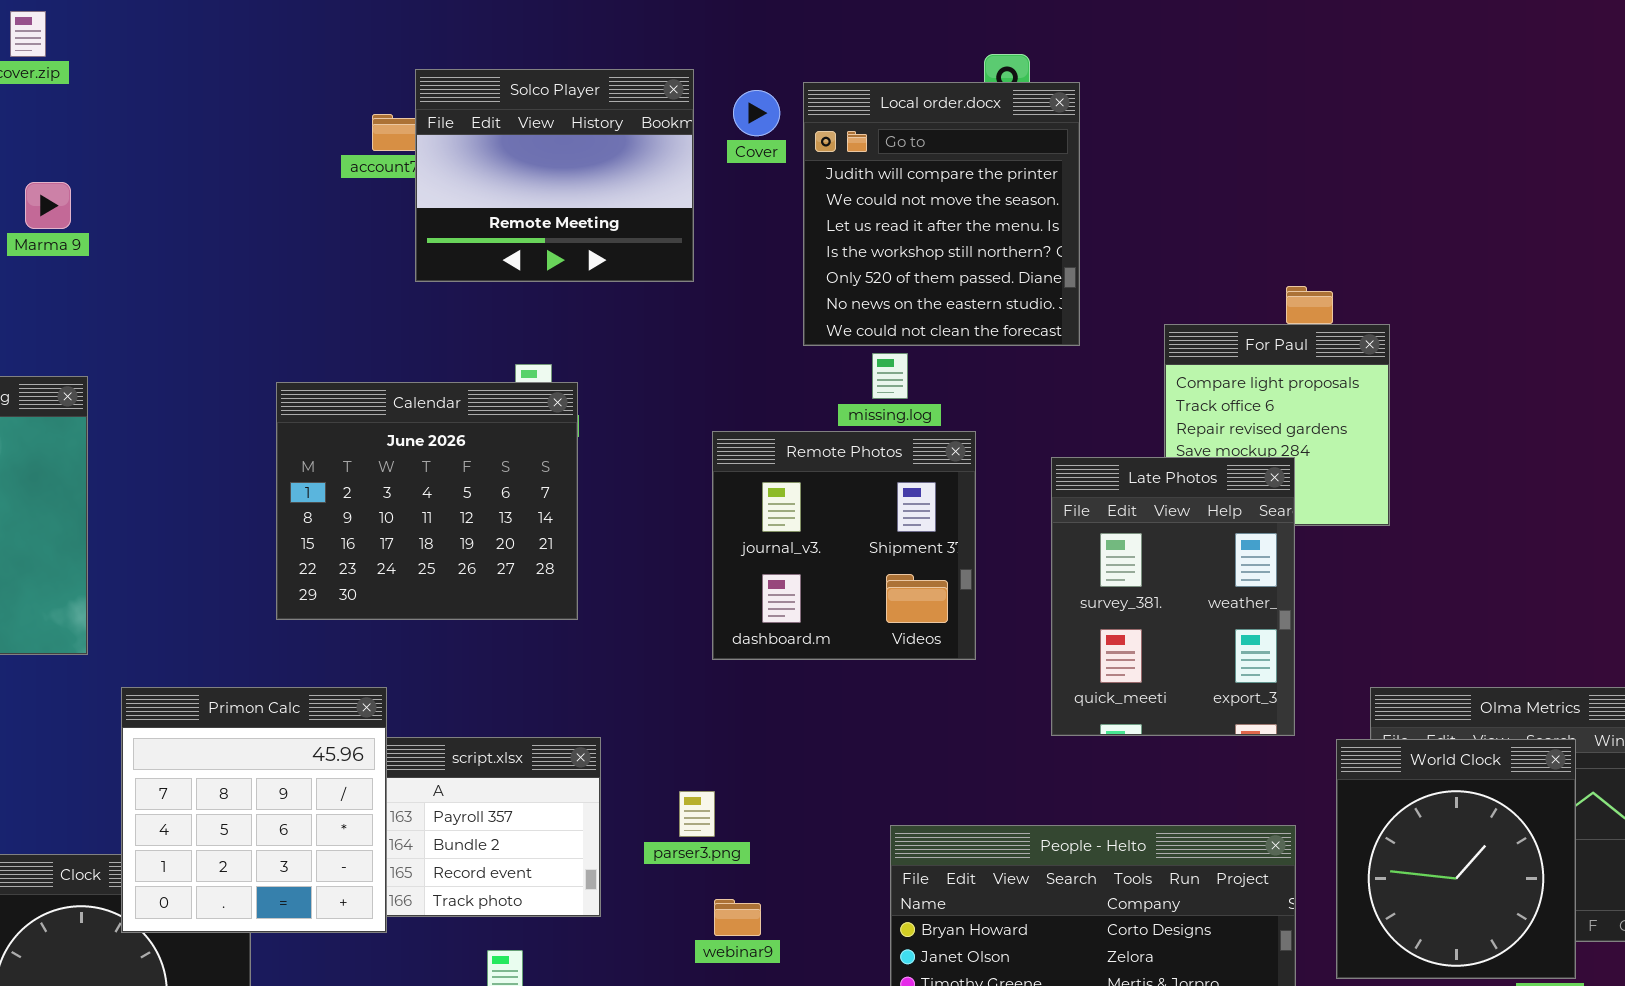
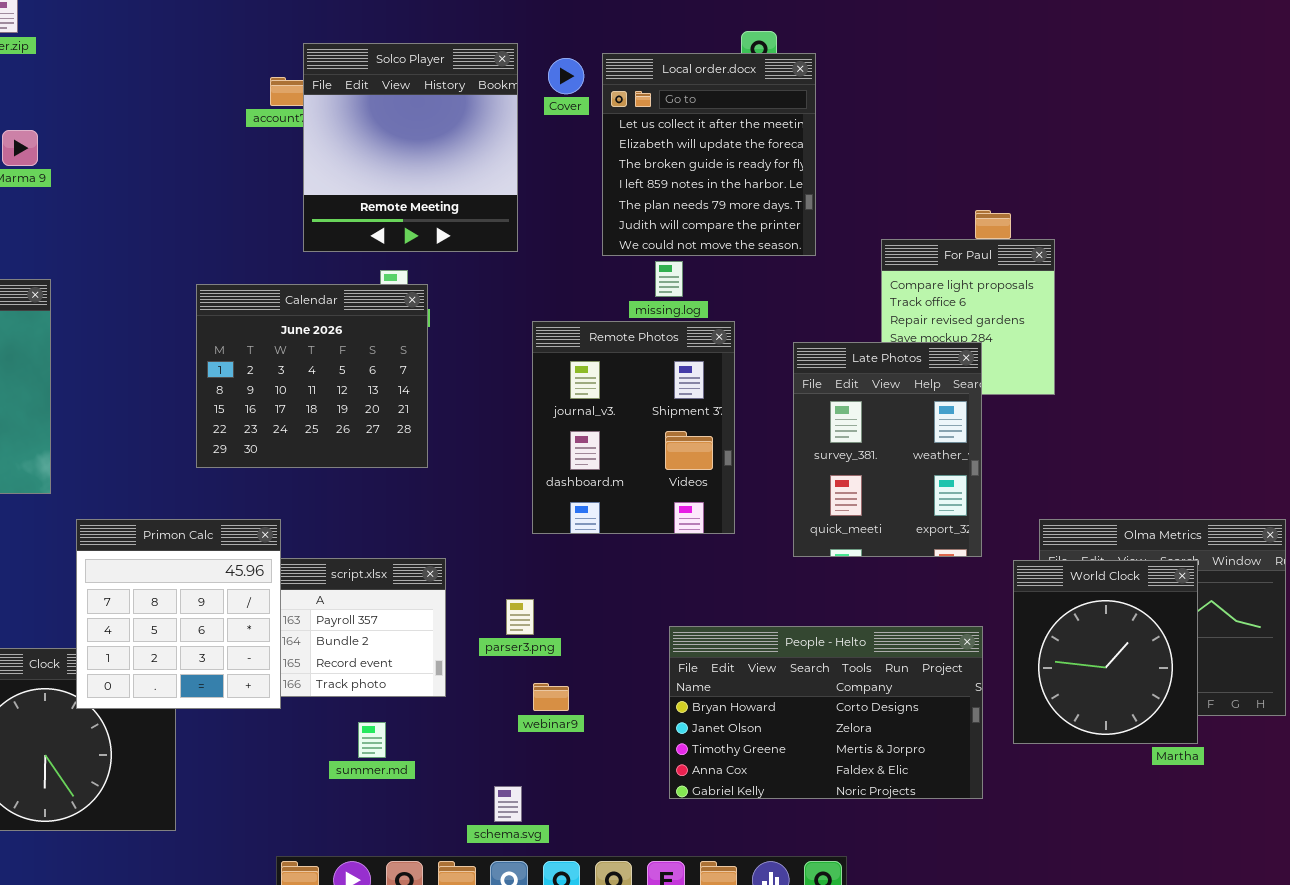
Solco Player: [415,69,694,282] -> [303,43,518,252], resized
Local order.docx: [803,82,1080,346] -> [602,53,816,256], scrolled up 5 rows
Remote Photos: [712,431,976,660] -> [532,321,735,534], resized

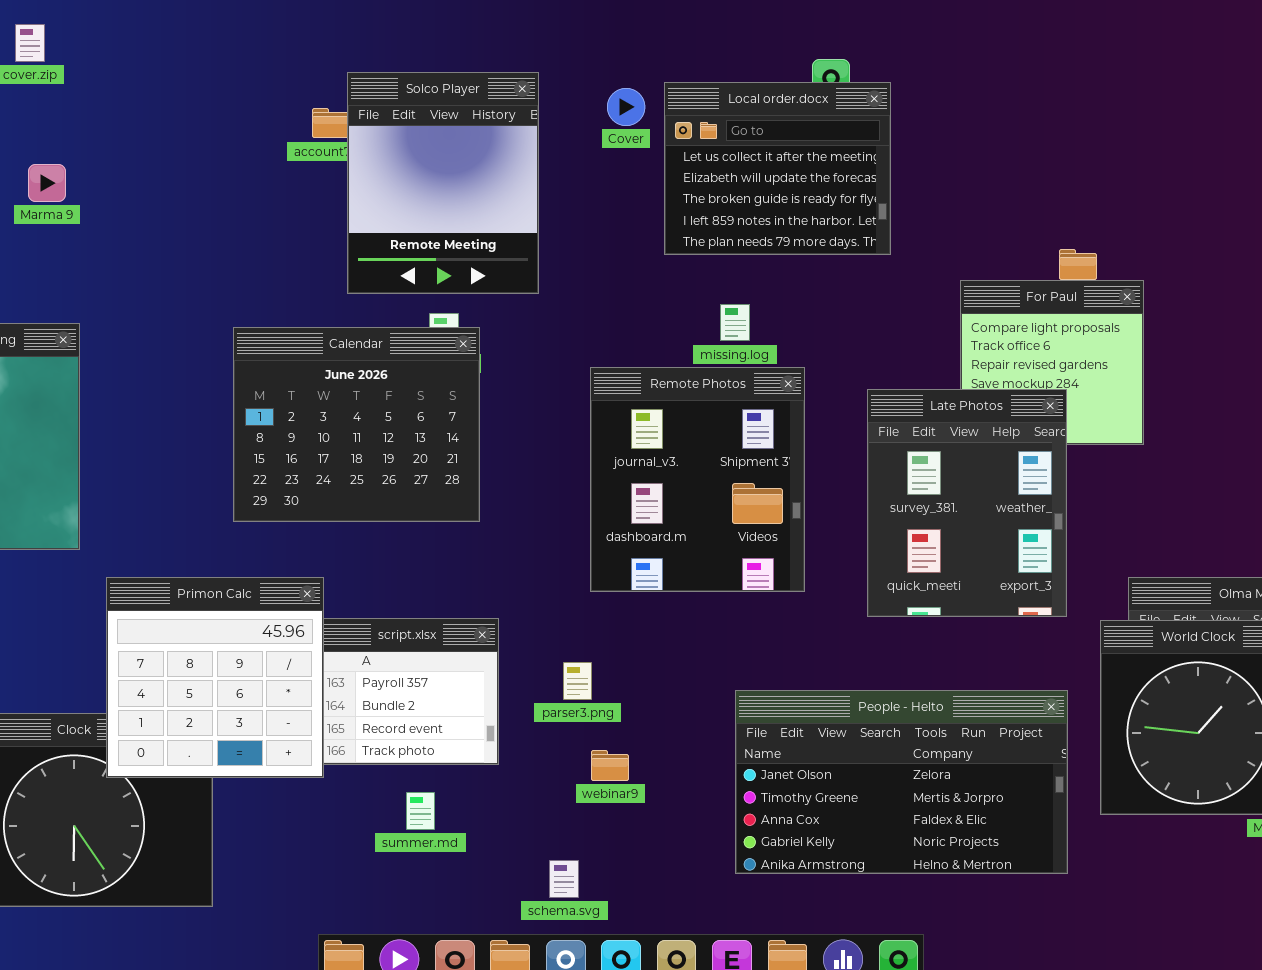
Solco Player: [303,43,518,252] -> [347,72,539,294], resized
Local order.docx: [602,53,816,256] -> [664,82,891,255], resized
People - Helto: [669,626,983,799] -> [735,690,1068,874], scrolled down 1 row

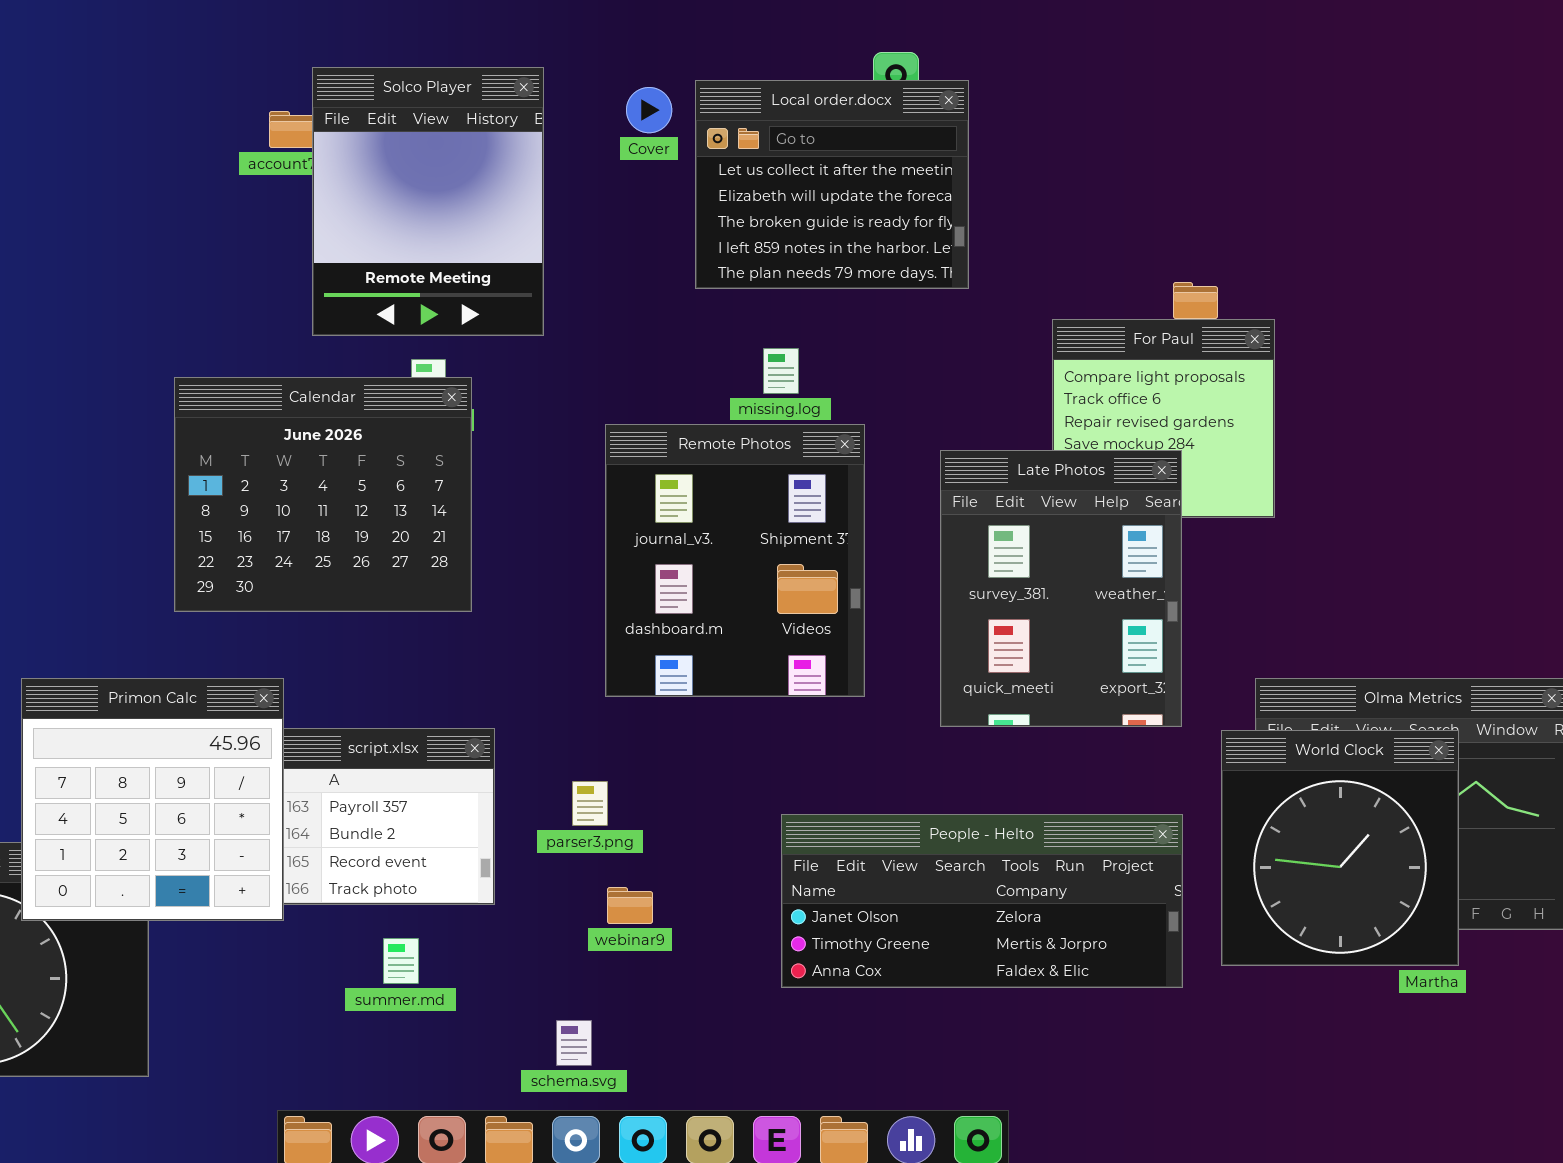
People - Helto: [735,690,1068,874] -> [781,814,1183,988], resized

